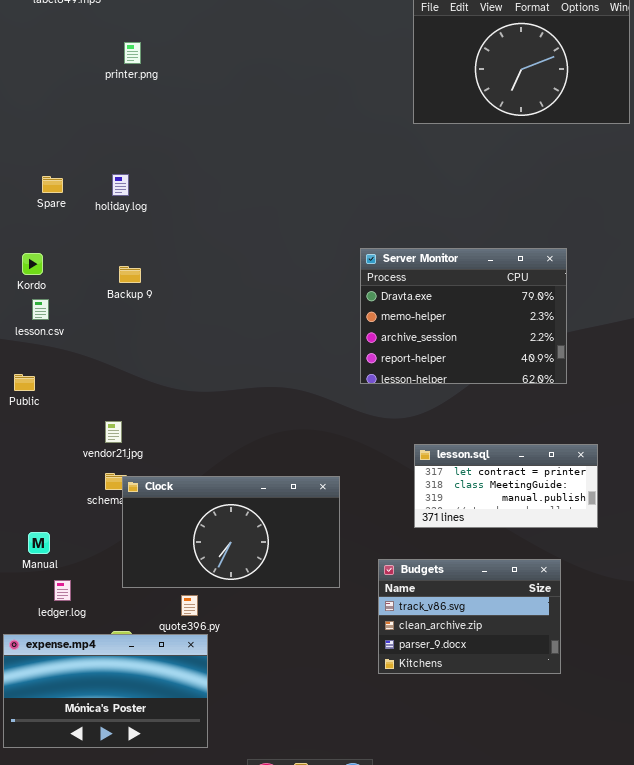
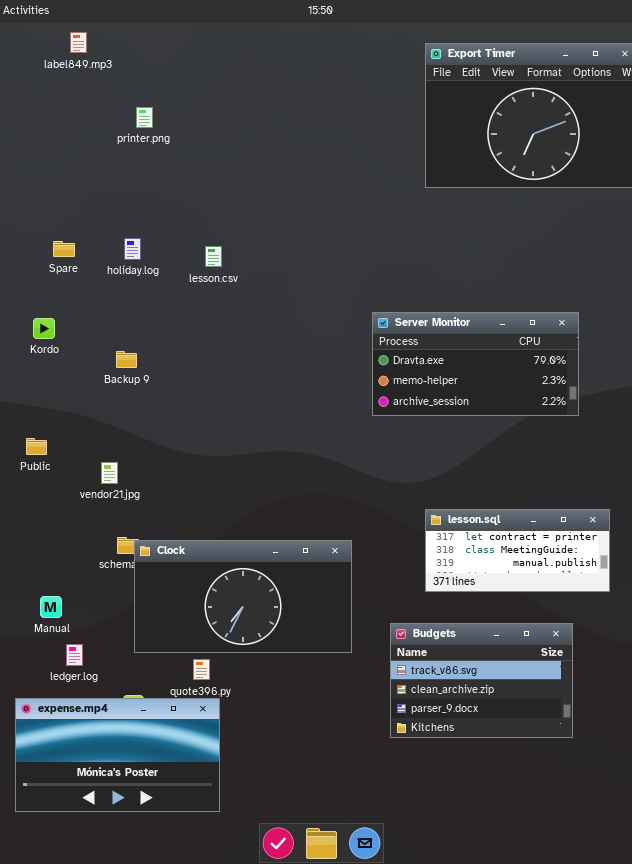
Server Monitor: [360,248,567,384] -> [372,312,579,416], resized
Backup 9: [119,266,141,283] -> [116,351,137,368], moved
lesson.csv: [32,299,49,320] -> [205,246,222,267], moved
vendor21.jpg: [105,421,122,443] -> [101,462,118,484], moved

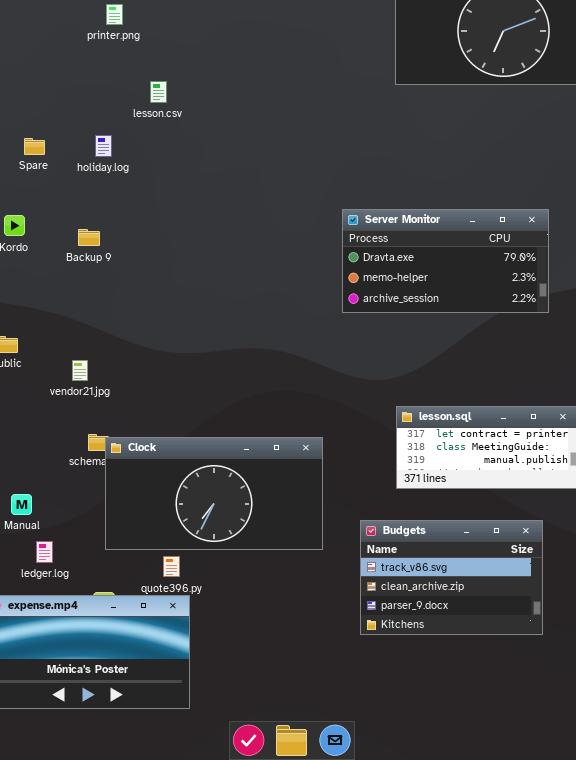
lesson.csv: [205,246,222,267] -> [150,81,167,103], moved
Backup 9: [116,351,137,368] -> [78,229,100,246], moved

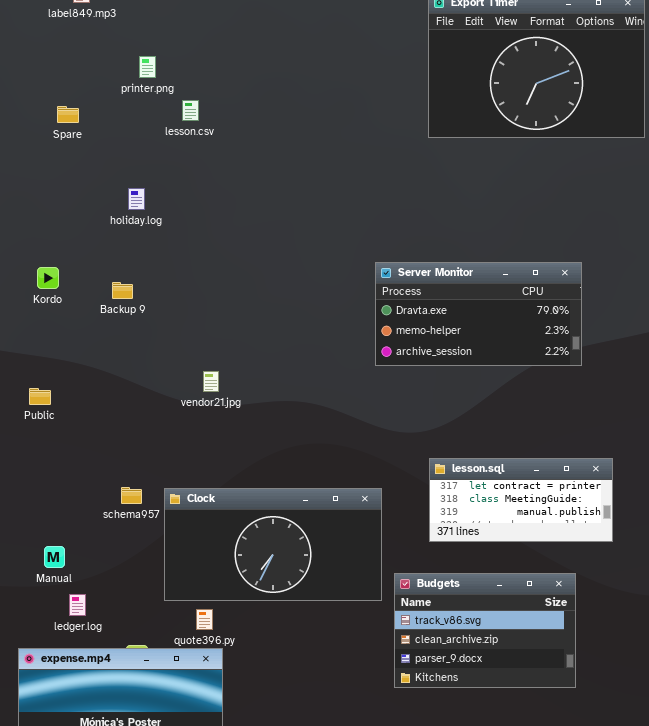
lesson.csv: [150,81,167,103] -> [182,100,199,121], moved
Spare: [24,138,45,155] -> [57,106,79,123], moved
vendor21.jpg: [72,360,88,381] -> [203,371,219,392], moved
Clock: [105,437,323,550] -> [164,488,382,601], moved

